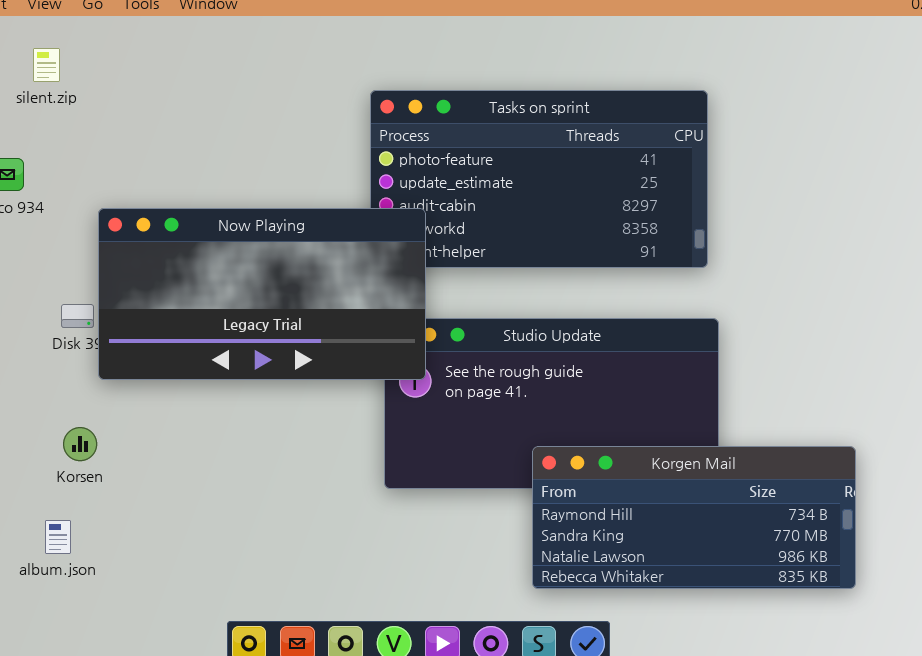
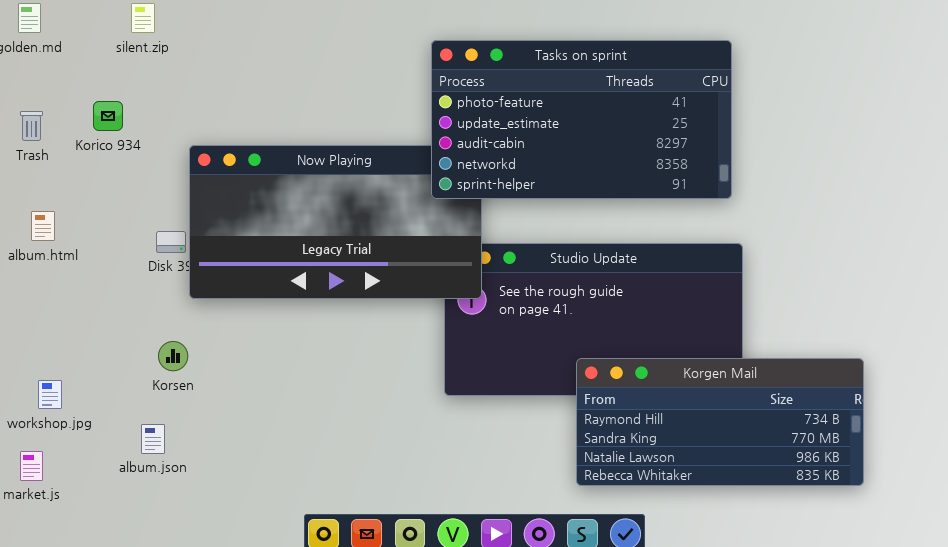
Tasks on sprint: [370,90,708,268] -> [431,40,732,199], raised

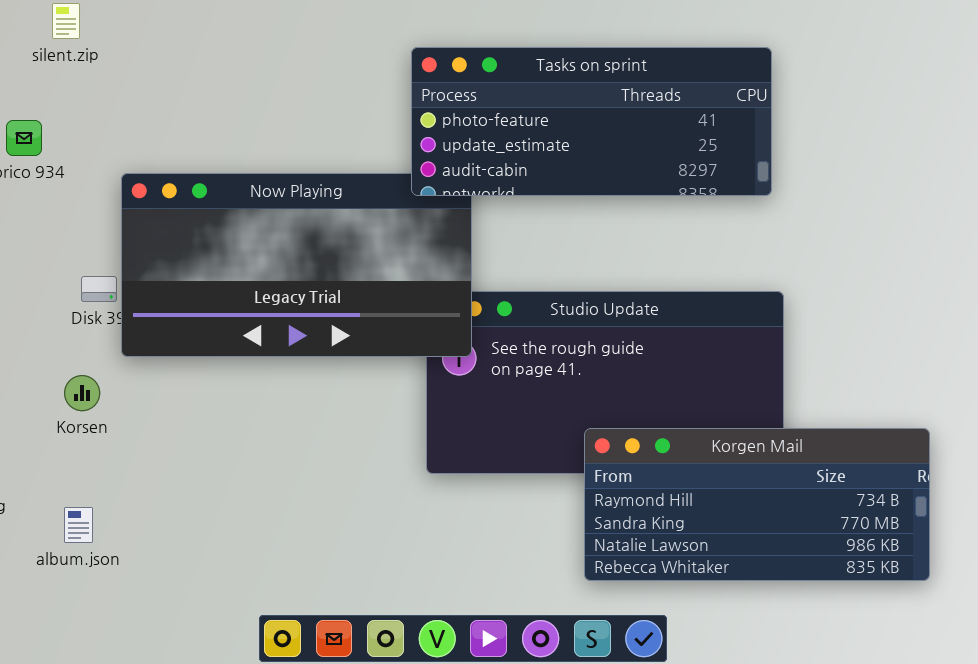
Tasks on sprint: [431,40,732,199] -> [411,47,772,196], resized
Korsen: [158,341,188,371] -> [64,375,100,411], moved

